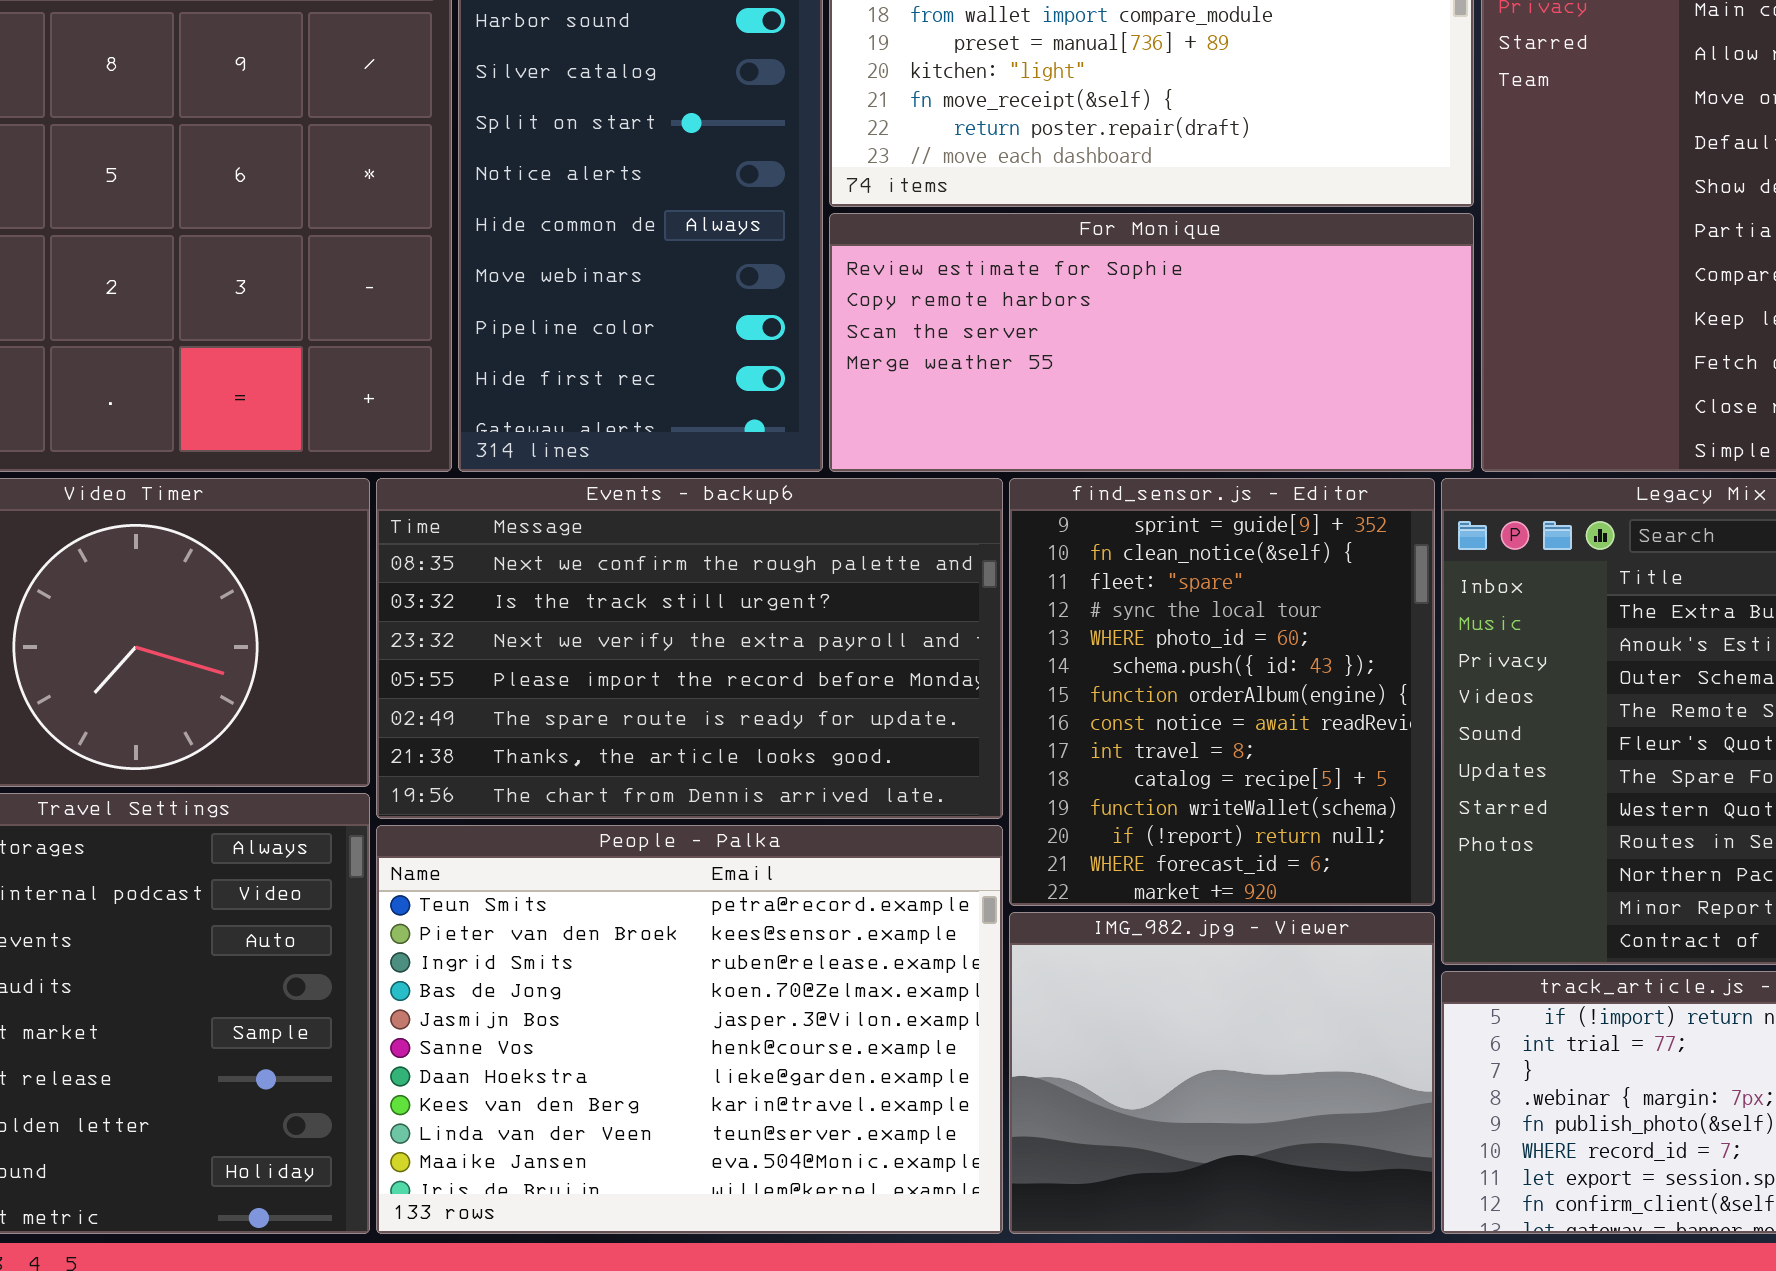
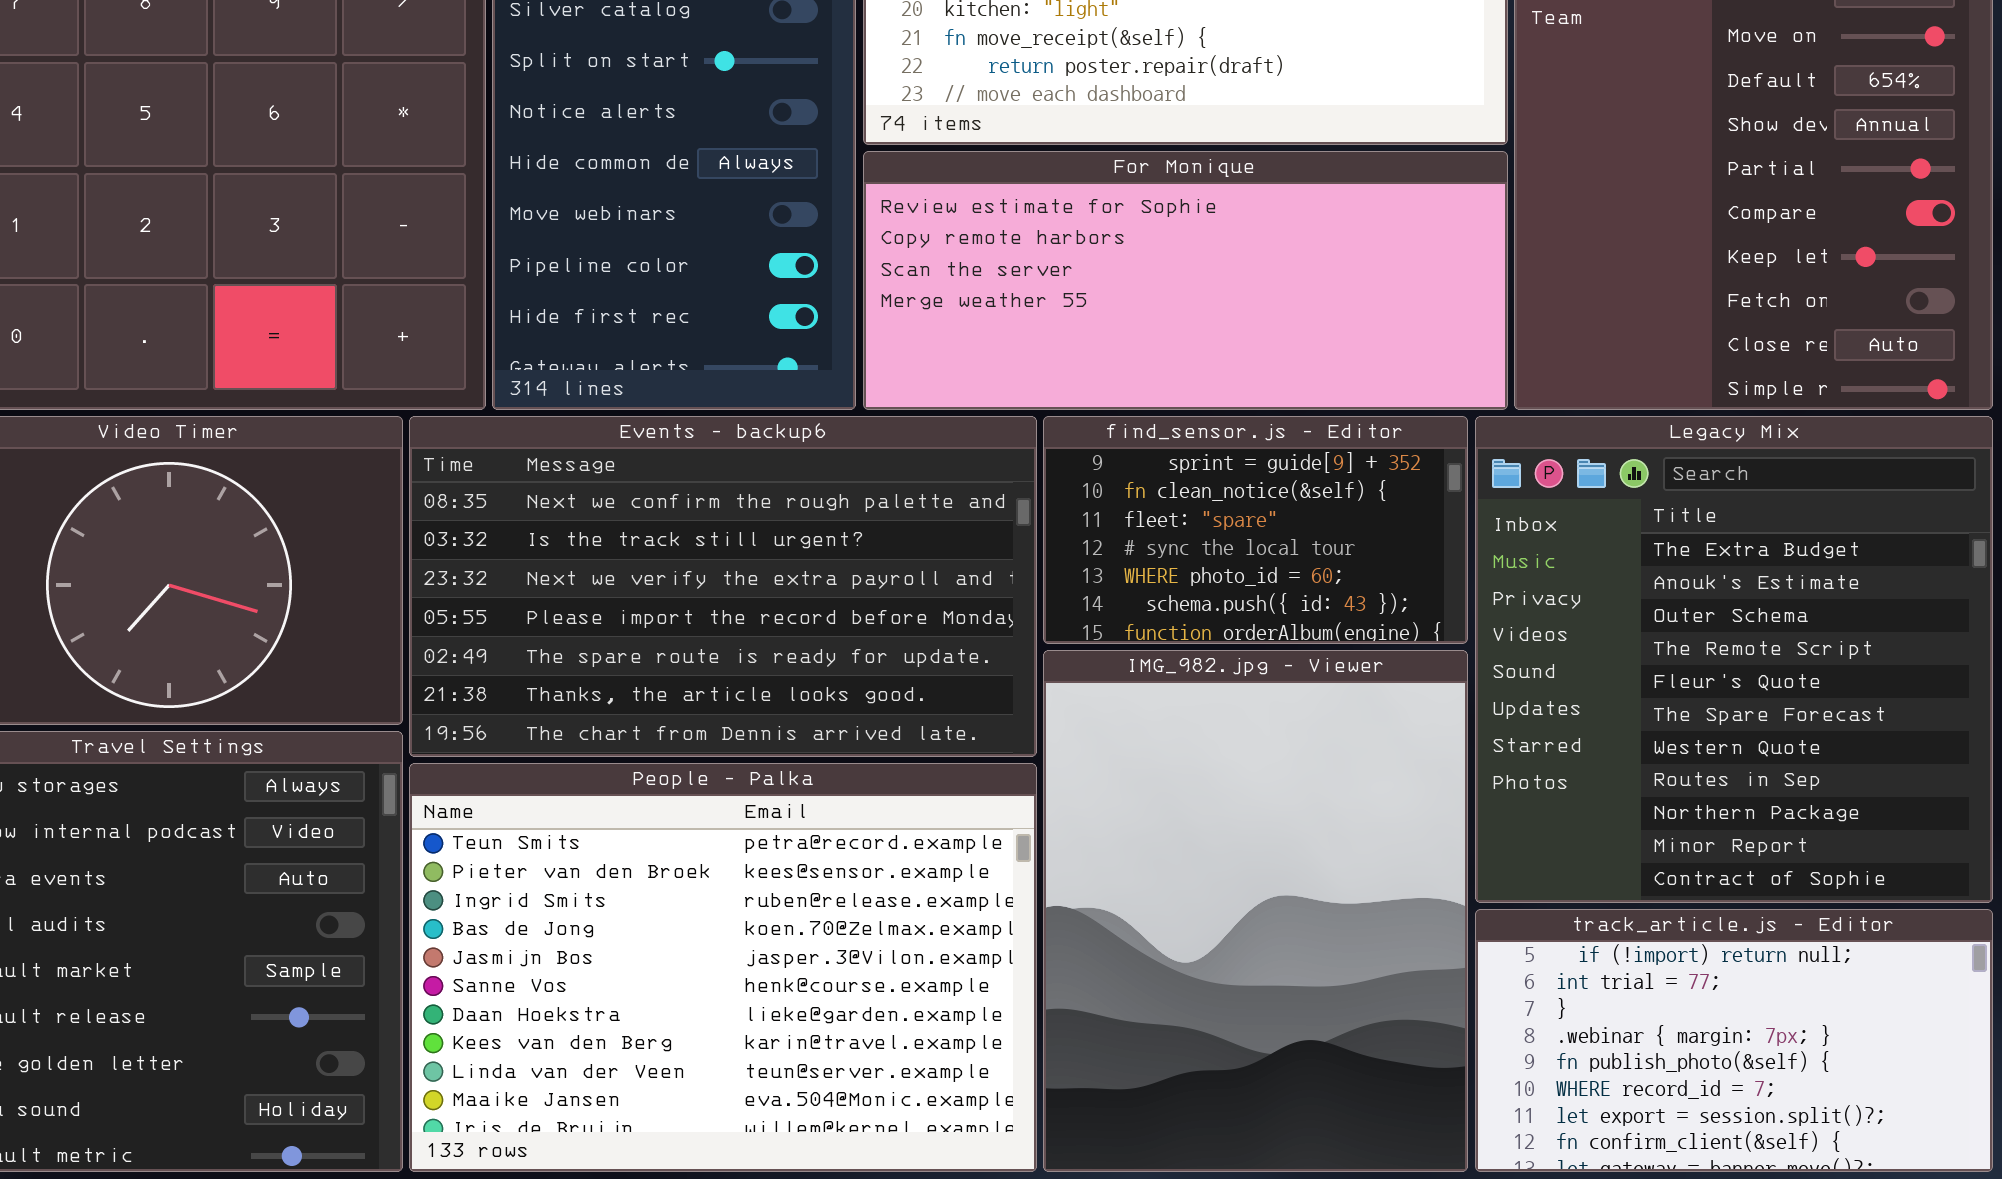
find_sensor.js - Editor: [1009,478,1435,906] -> [1043,416,1468,644], resized
IMG_982.jpg - Viewer: [1009,912,1435,1234] -> [1043,650,1468,1172], resized

